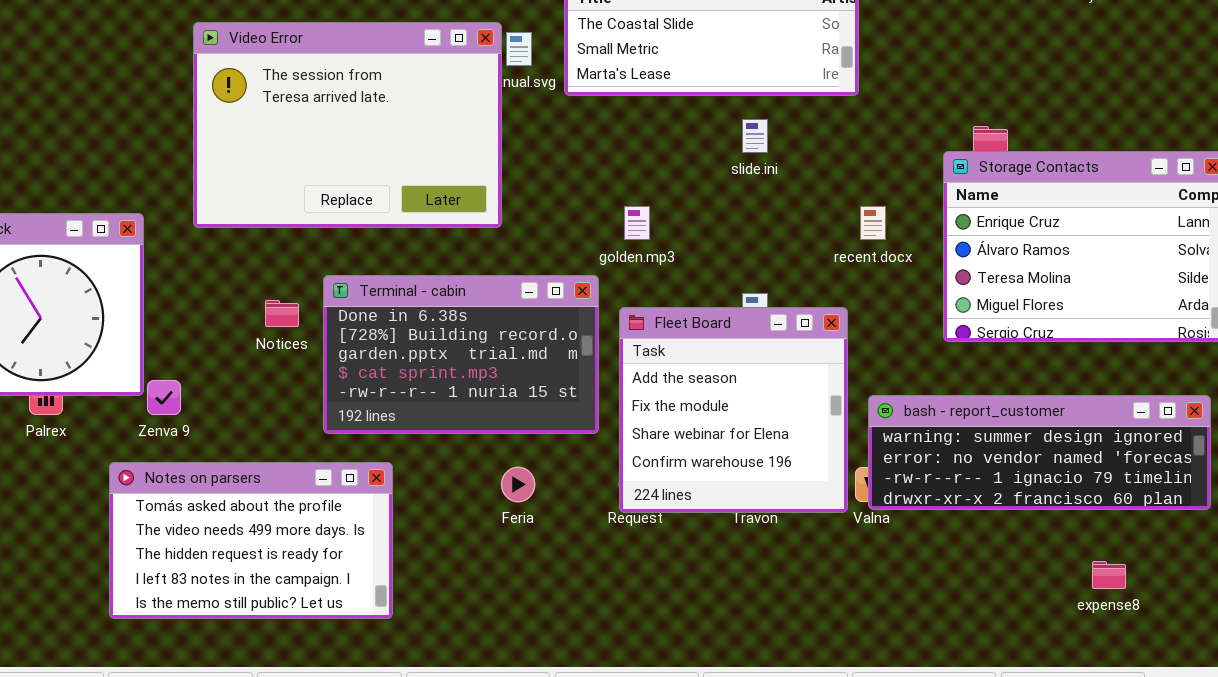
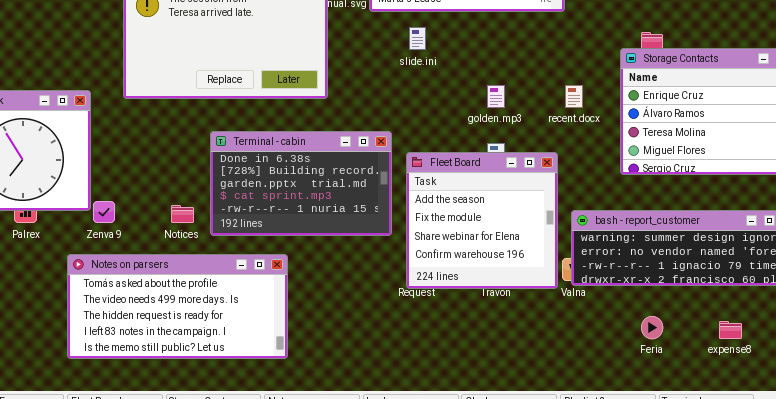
slide.ini: [742,119,768,153] -> [409,27,426,50], moved
golden.mp3: [624,206,650,240] -> [487,85,505,108], moved
Notices: [265,300,299,327] -> [171,205,194,223], moved
Notes on parsers: [109,462,393,619] -> [67,254,288,359], resized
Feria: [501,467,535,502] -> [641,316,663,339], moved

